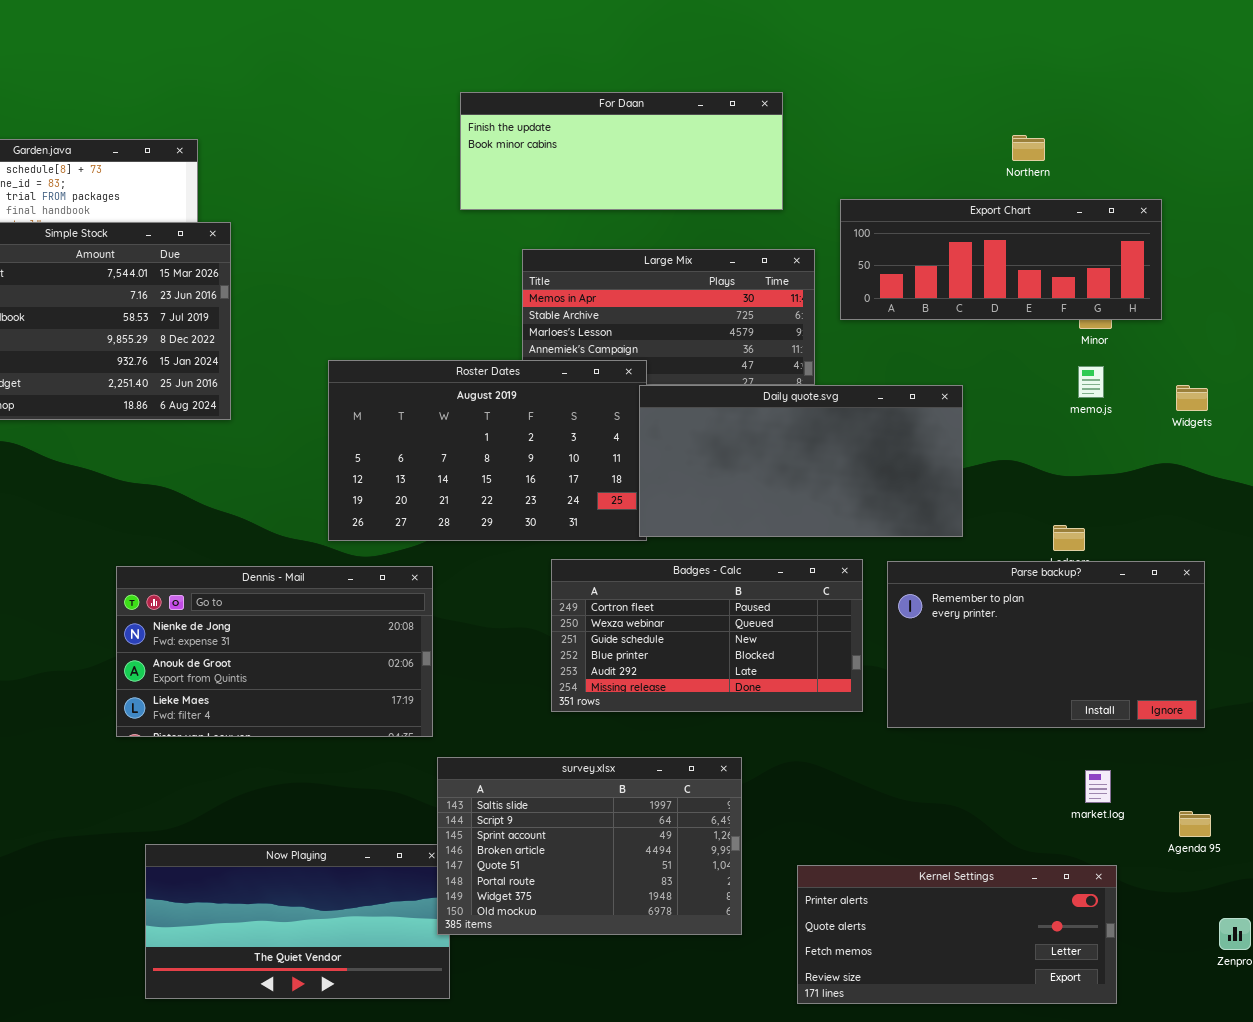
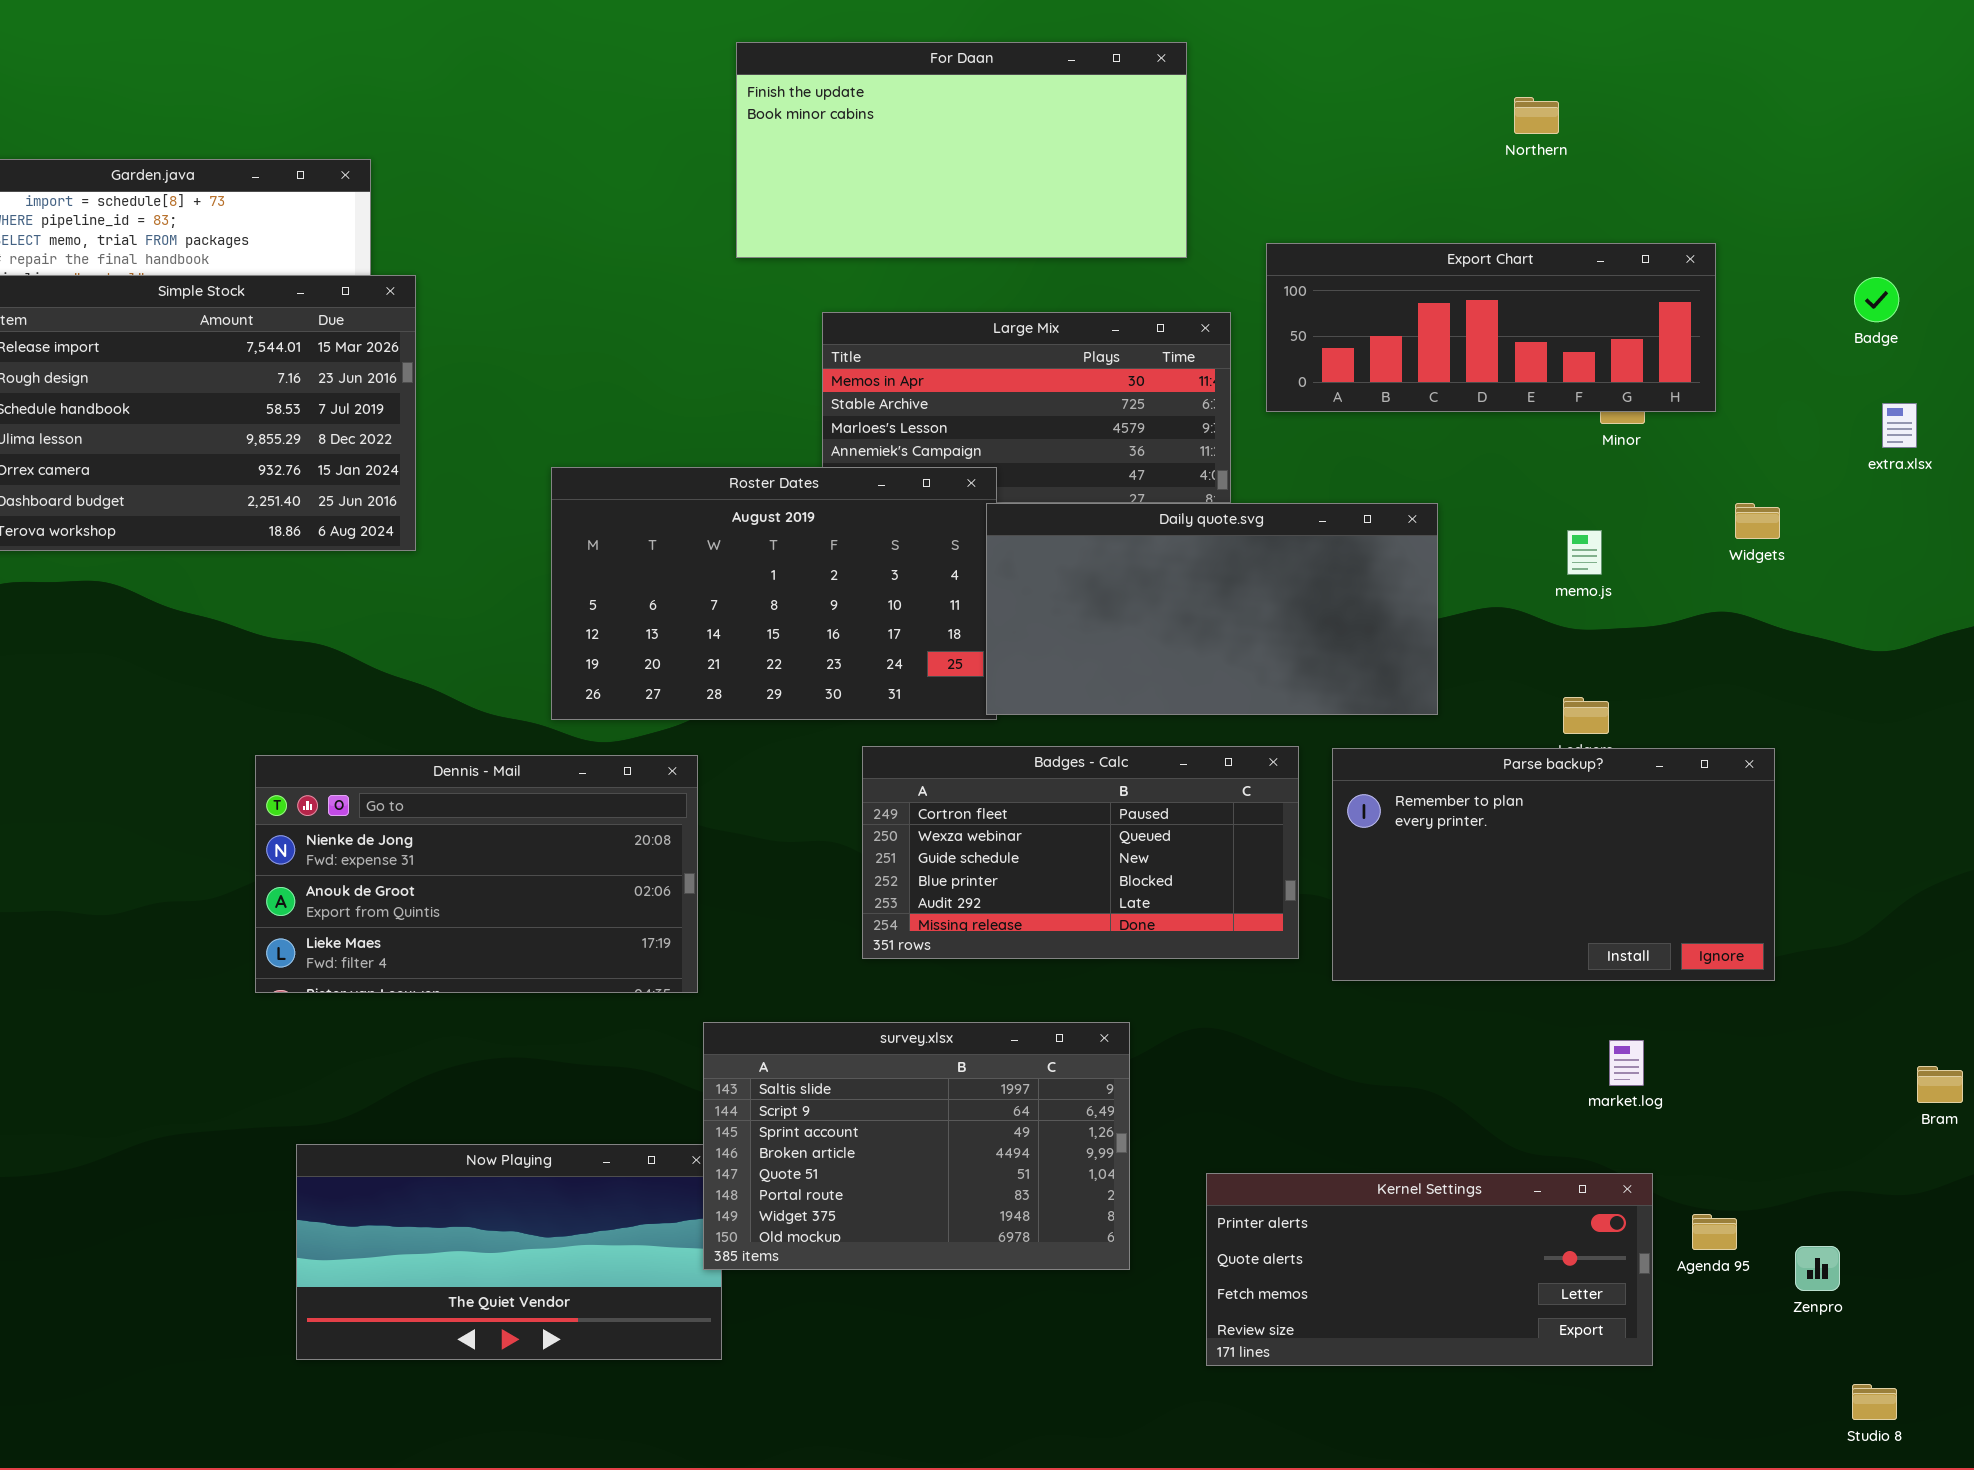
For Daan: [460,92,783,210] -> [736,42,1187,258], resized
Northern: [1012,135,1045,161] -> [1514,97,1559,134], moved
memo.js: [1078,366,1104,398] -> [1567,530,1602,575], moved
Agenda 95: [1179,811,1211,837] -> [1692,1214,1737,1250], moved

